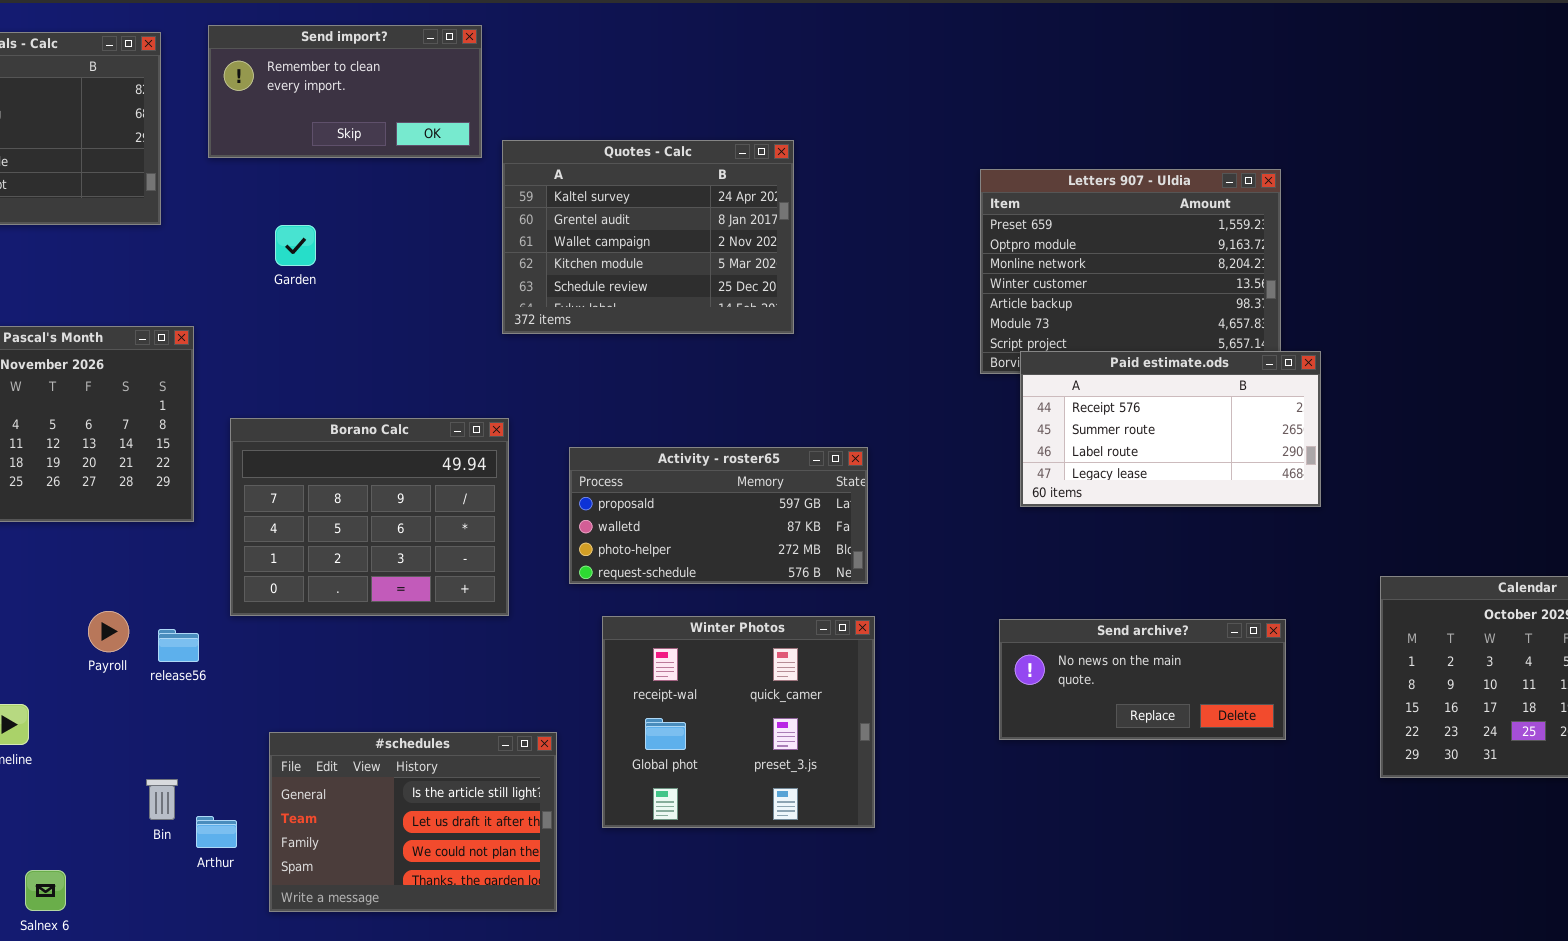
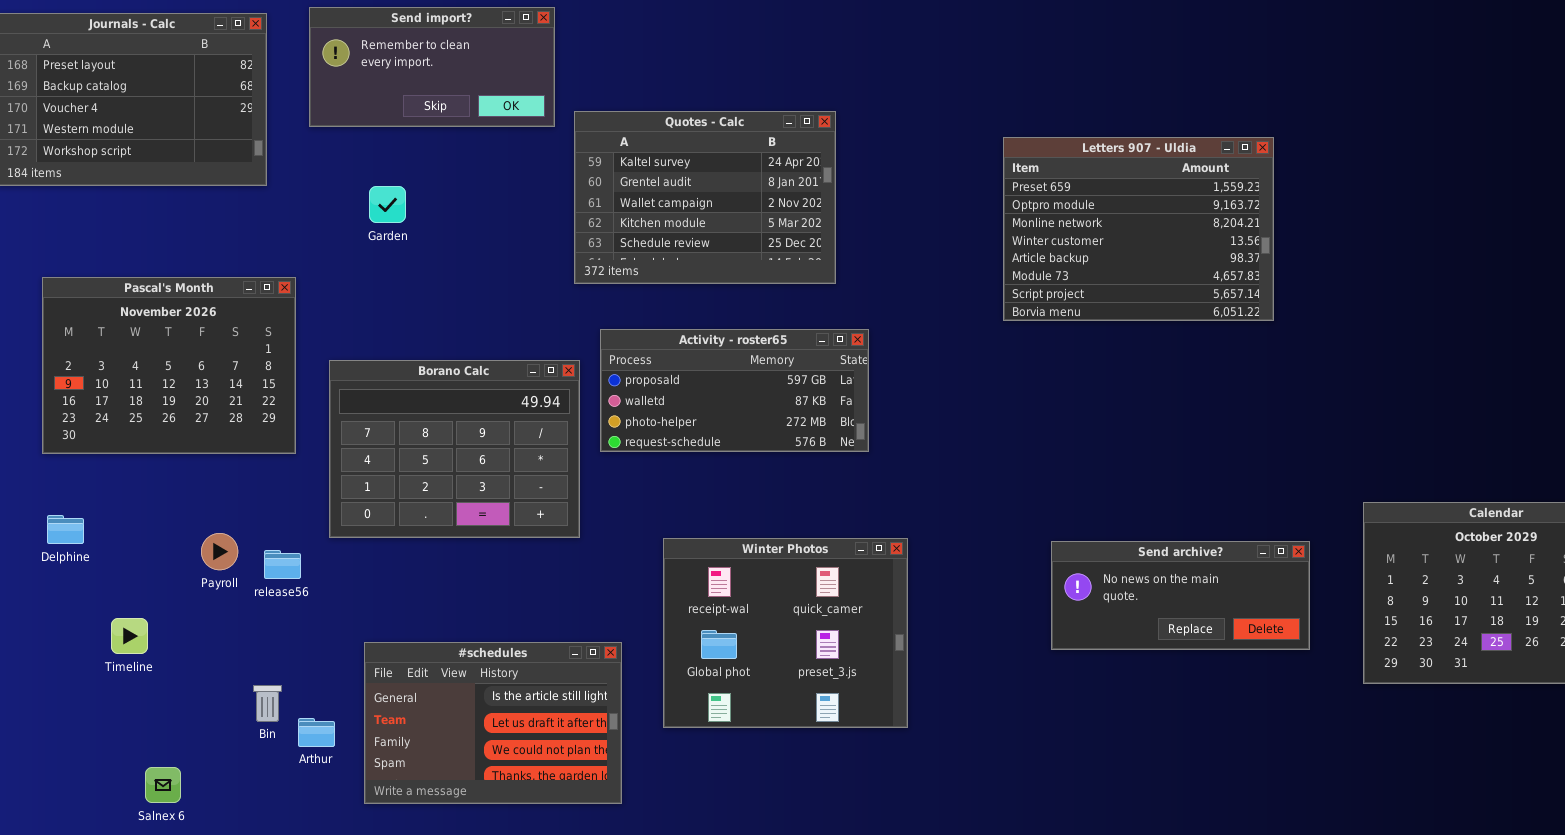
Paid estimate.ods: [1020,351,1321,507] -> none, closed
Activity - roster65: [569,447,868,584] -> [600,329,869,452], moved
Send archive?: [999,619,1286,740] -> [1051,541,1310,650], moved

